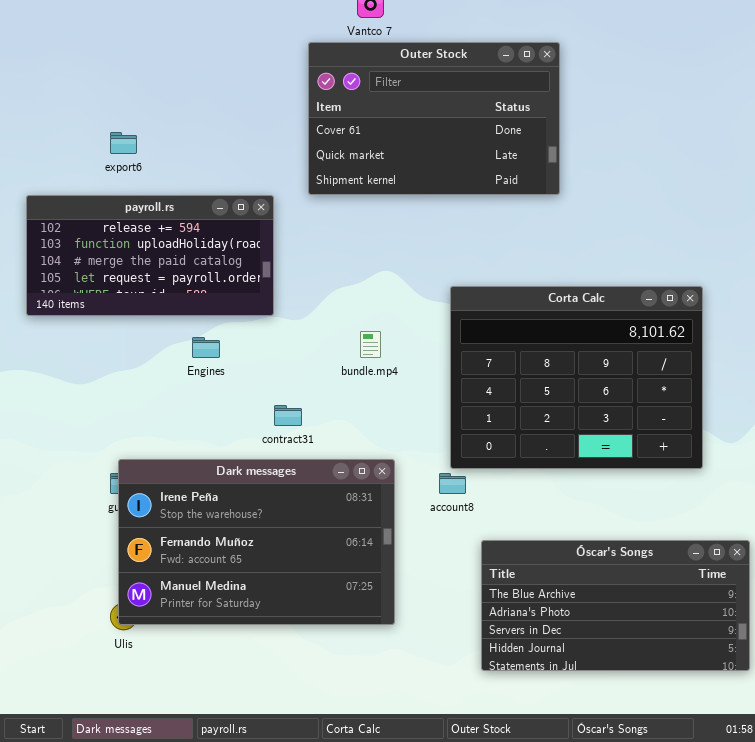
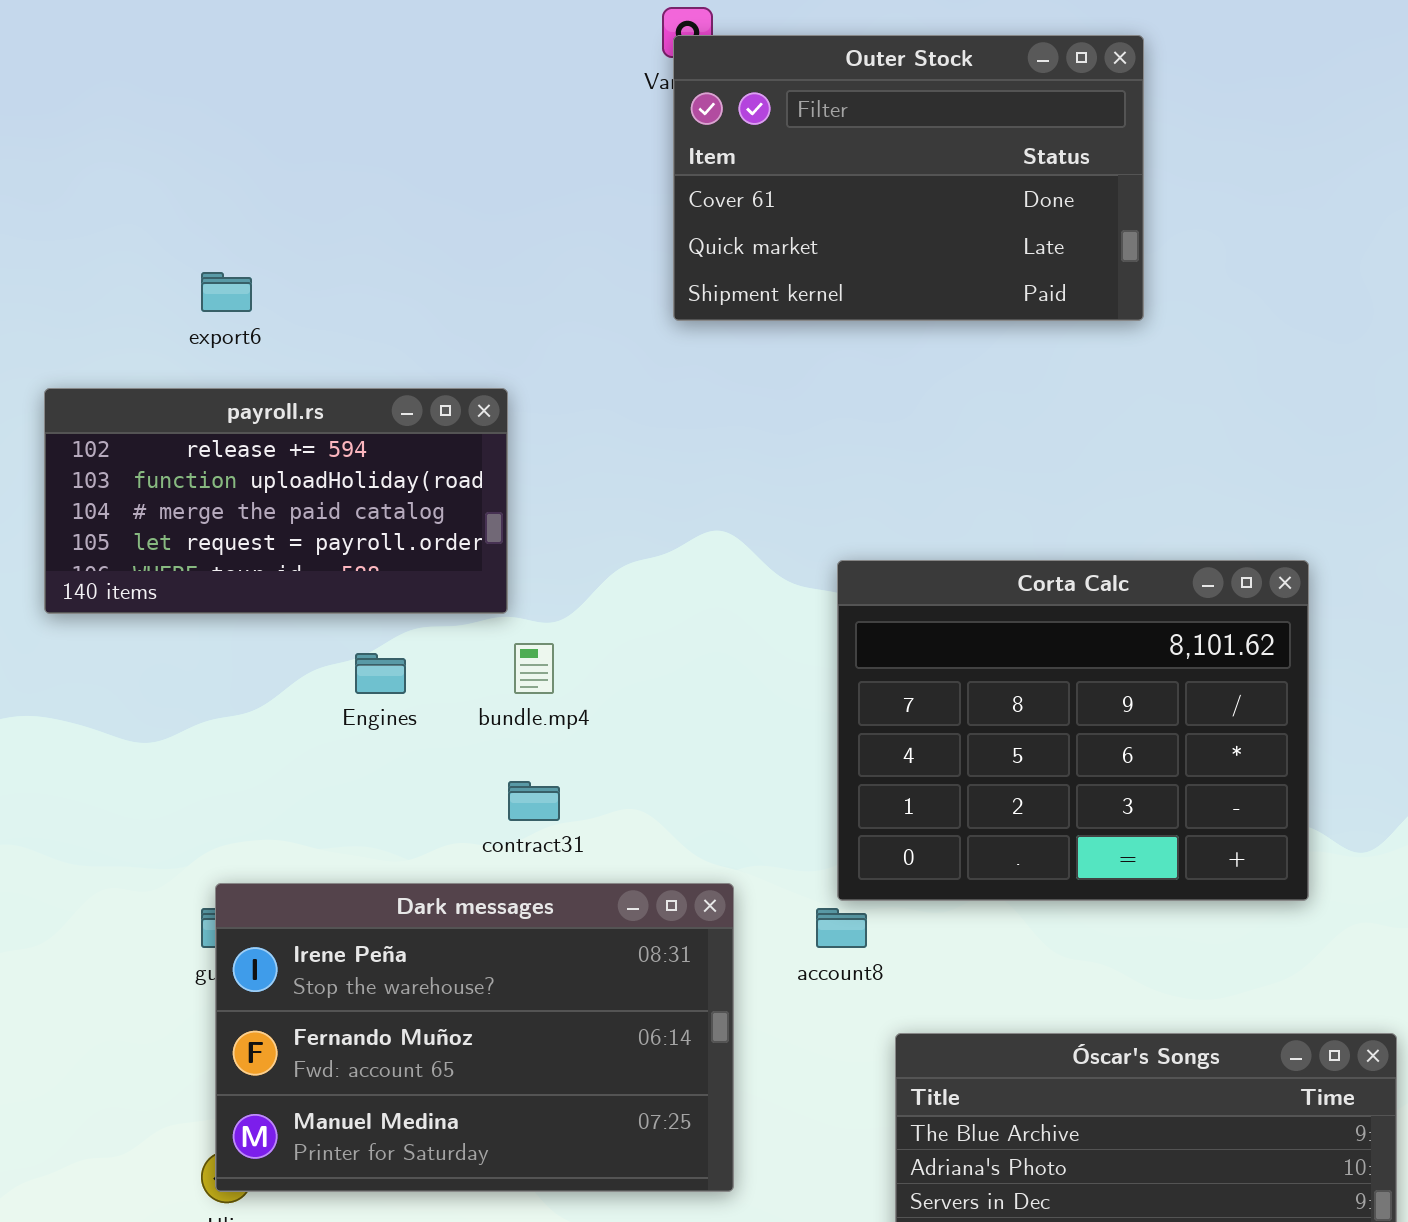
Outer Stock: [308,42,560,195] -> [673,35,1144,321], moved
bundle.mp4: [360,331,381,358] -> [514,643,554,694], moved

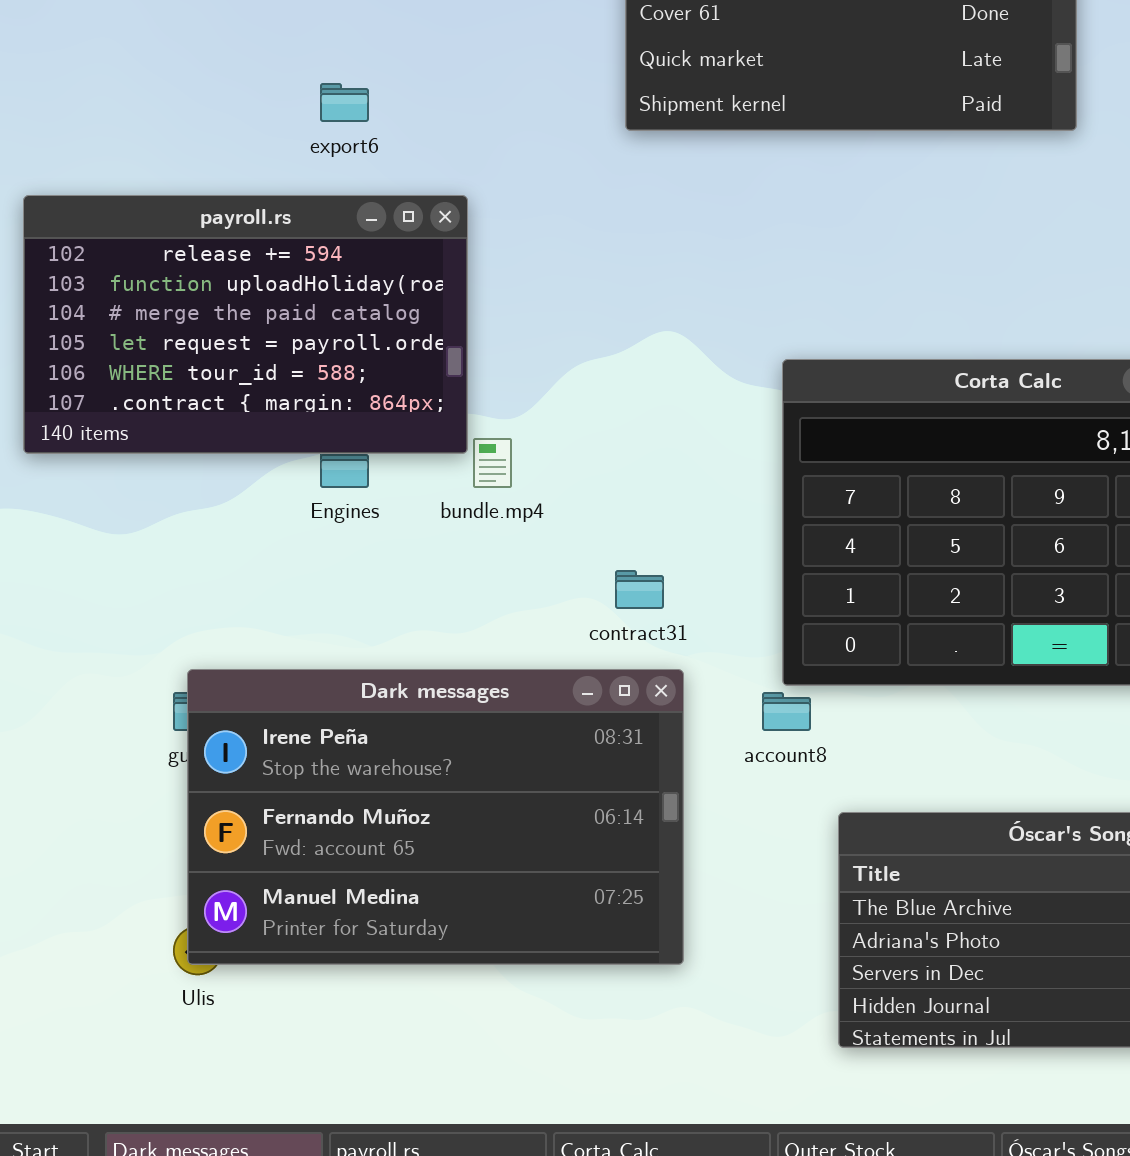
export6: [201,272,252,312] -> [320,83,369,122], moved
payroll.rs: [44,388,508,614] -> [23,195,468,454], resized
contract31: [508,781,560,821] -> [615,570,664,609], moved

